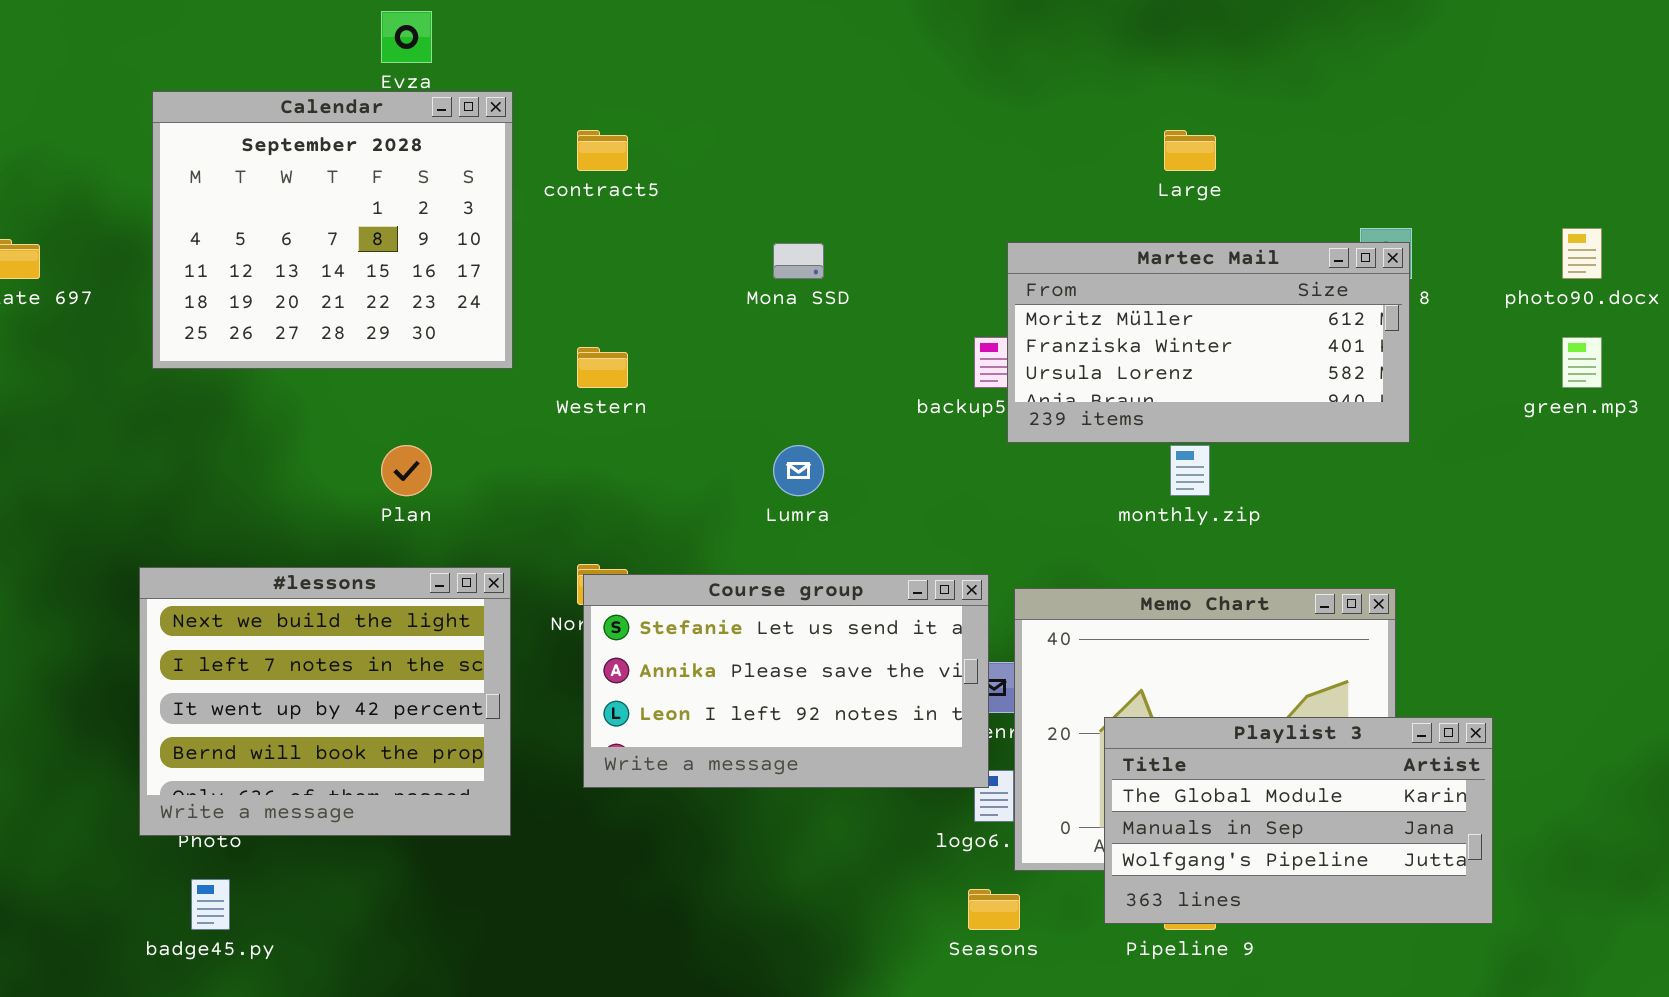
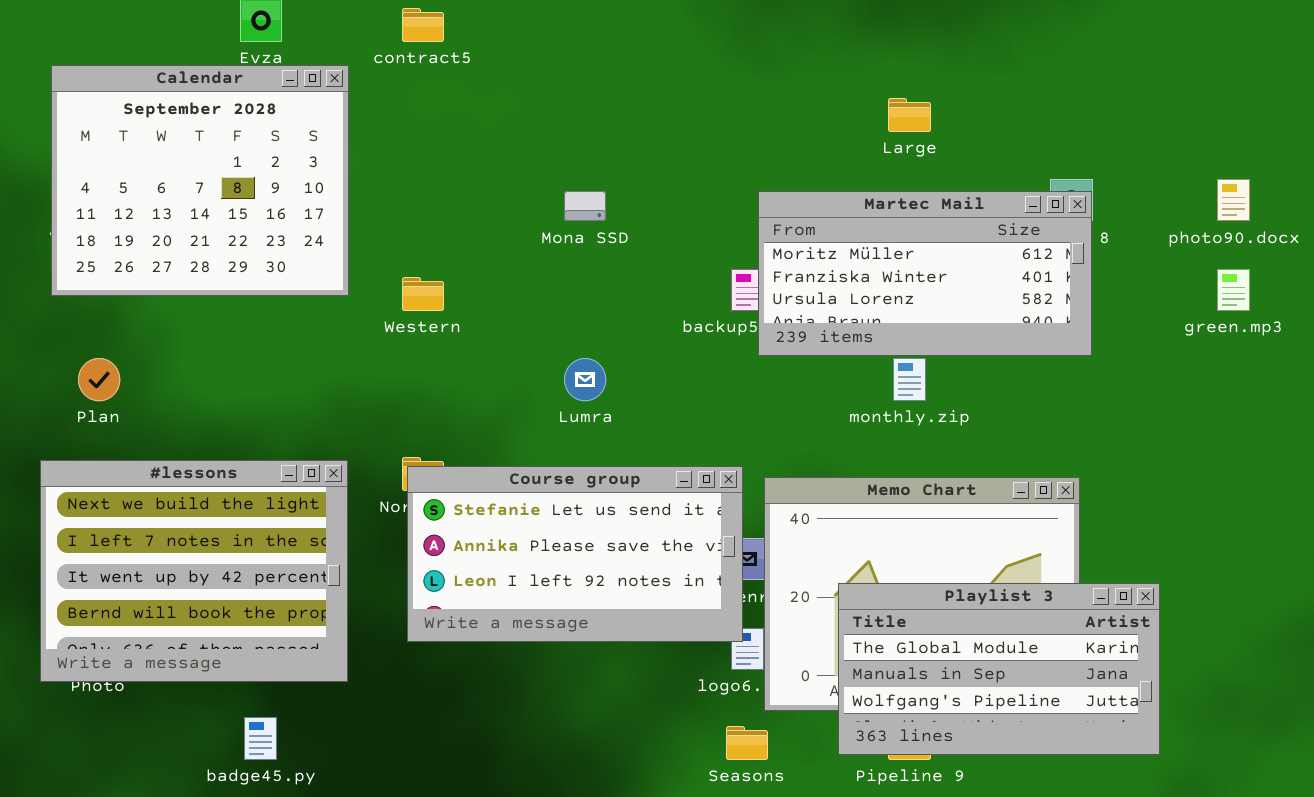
contract5: [577,130,628,171] -> [402,8,444,42], moved
Plan: [381,445,432,496] -> [78,358,120,401], moved
badge45.py: [191,879,230,930] -> [244,717,277,760], moved

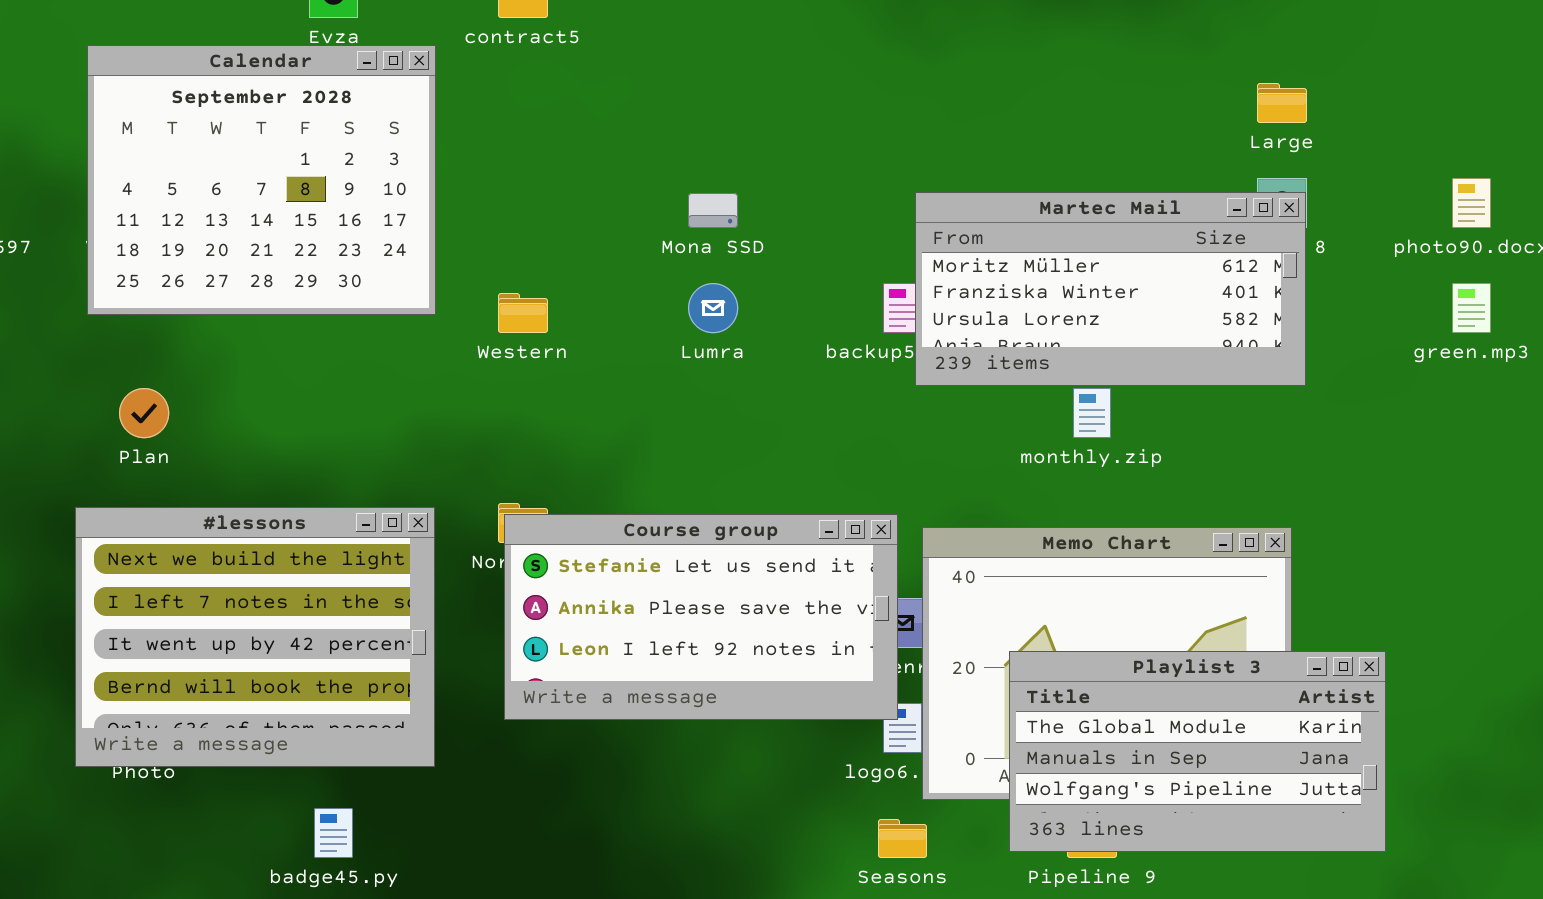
Large: [888,98,931,132] -> [1257,83,1307,123], moved
Lumra: [564,358,606,401] -> [688,283,738,333], moved

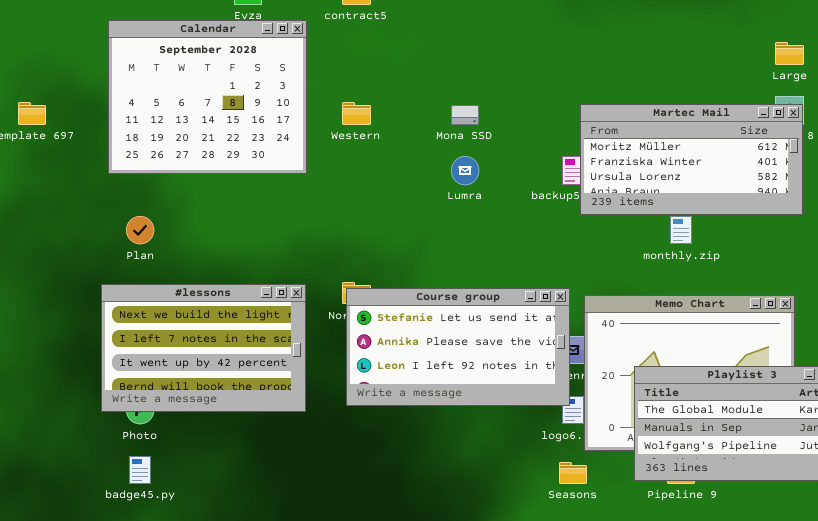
Western: [498,293,548,333] -> [342,102,371,125], moved
#lessons: [75,507,435,767] -> [101,284,306,412], resized
badge45.py: [314,808,353,858] -> [129,456,151,484], moved

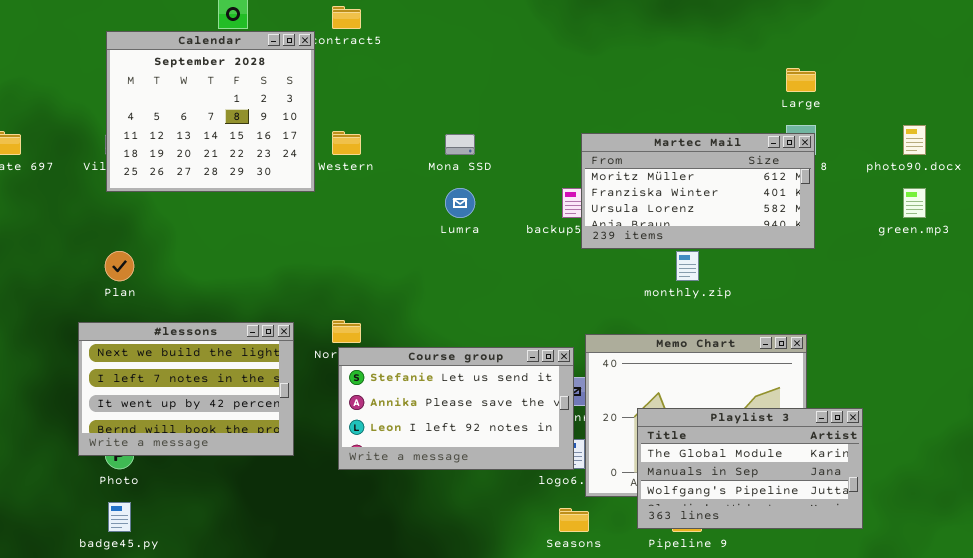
Calendar: [108,20,307,174] -> [106,31,315,192], moved
Course group: [346,288,570,406] -> [338,347,574,470], moved

